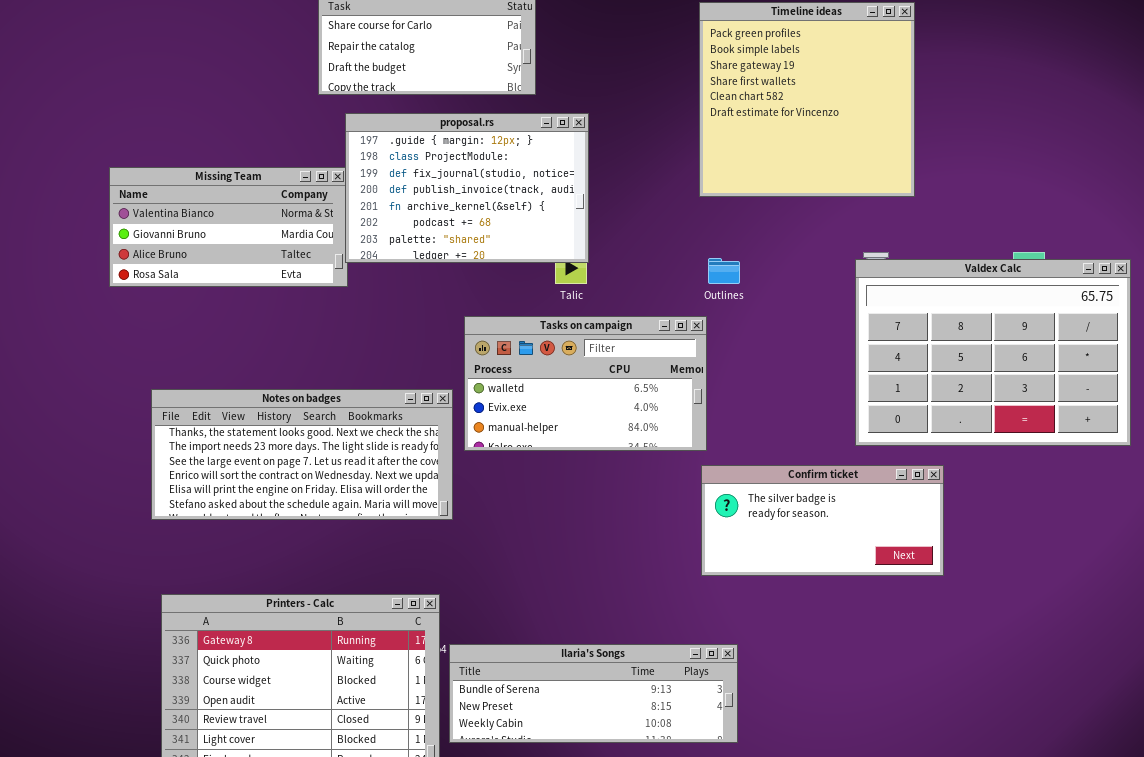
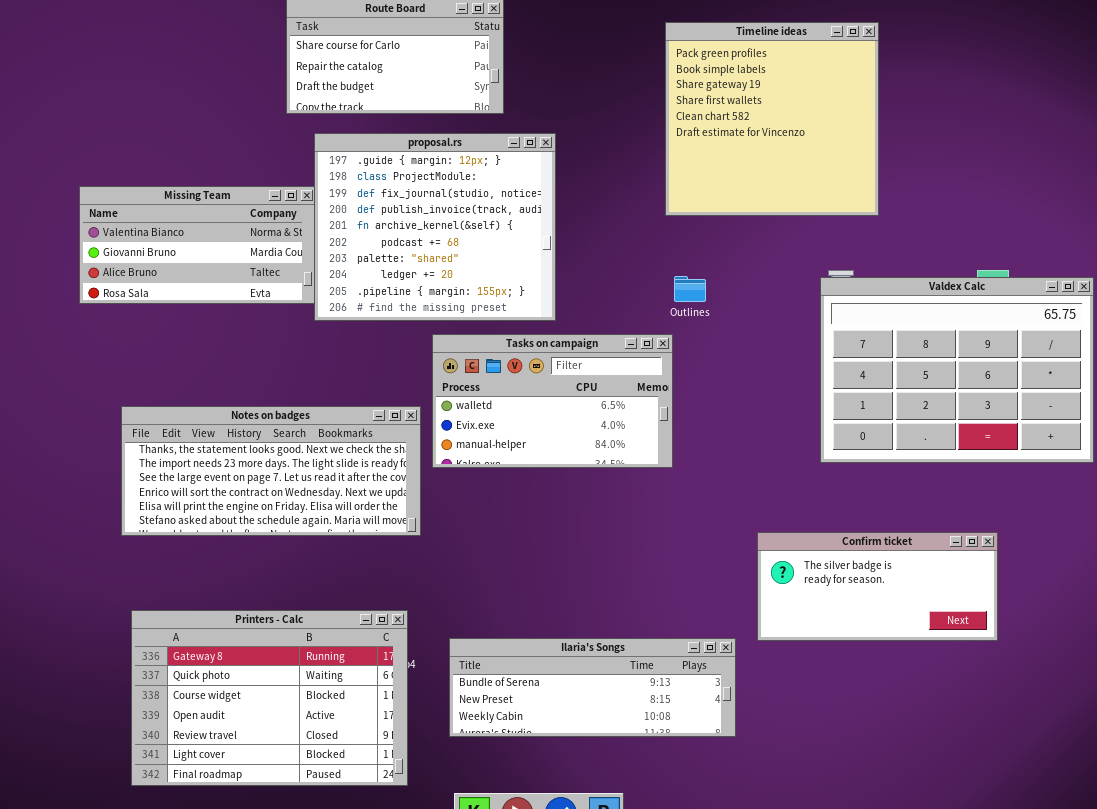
proposal.rs: [345,113,589,263] -> [314,133,556,321], resized
Confirm ticket: [701,465,944,576] -> [757,532,998,641], moved
Ilaria's Songs: [449,644,738,743] -> [449,638,736,737], moved

